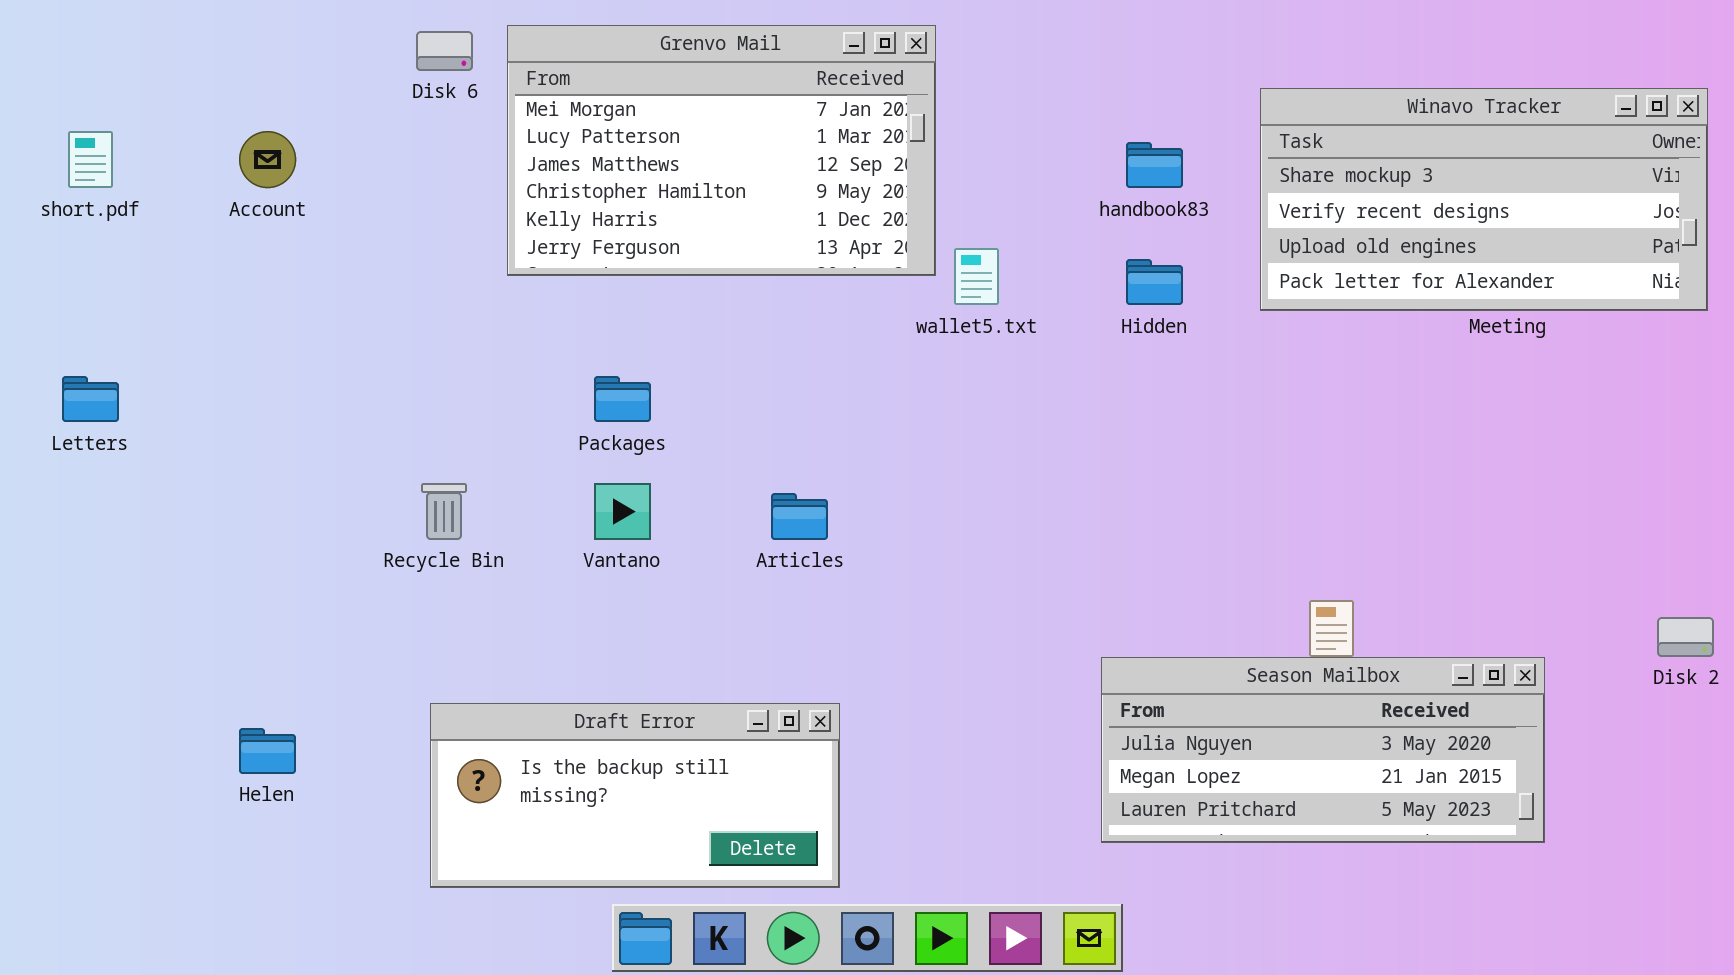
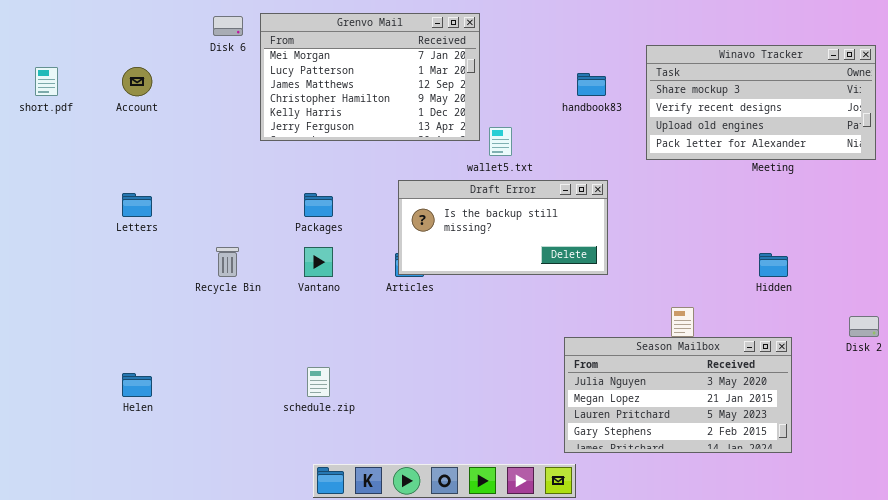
Hidden: [1126,259,1183,305] -> [759,253,788,277], moved
Letters: [62,376,119,422] -> [122,193,152,217], moved
Season Mailbox: [1101,657,1545,843] -> [564,337,792,453], resized
Draft Error: [430,703,840,888] -> [398,180,608,275], moved

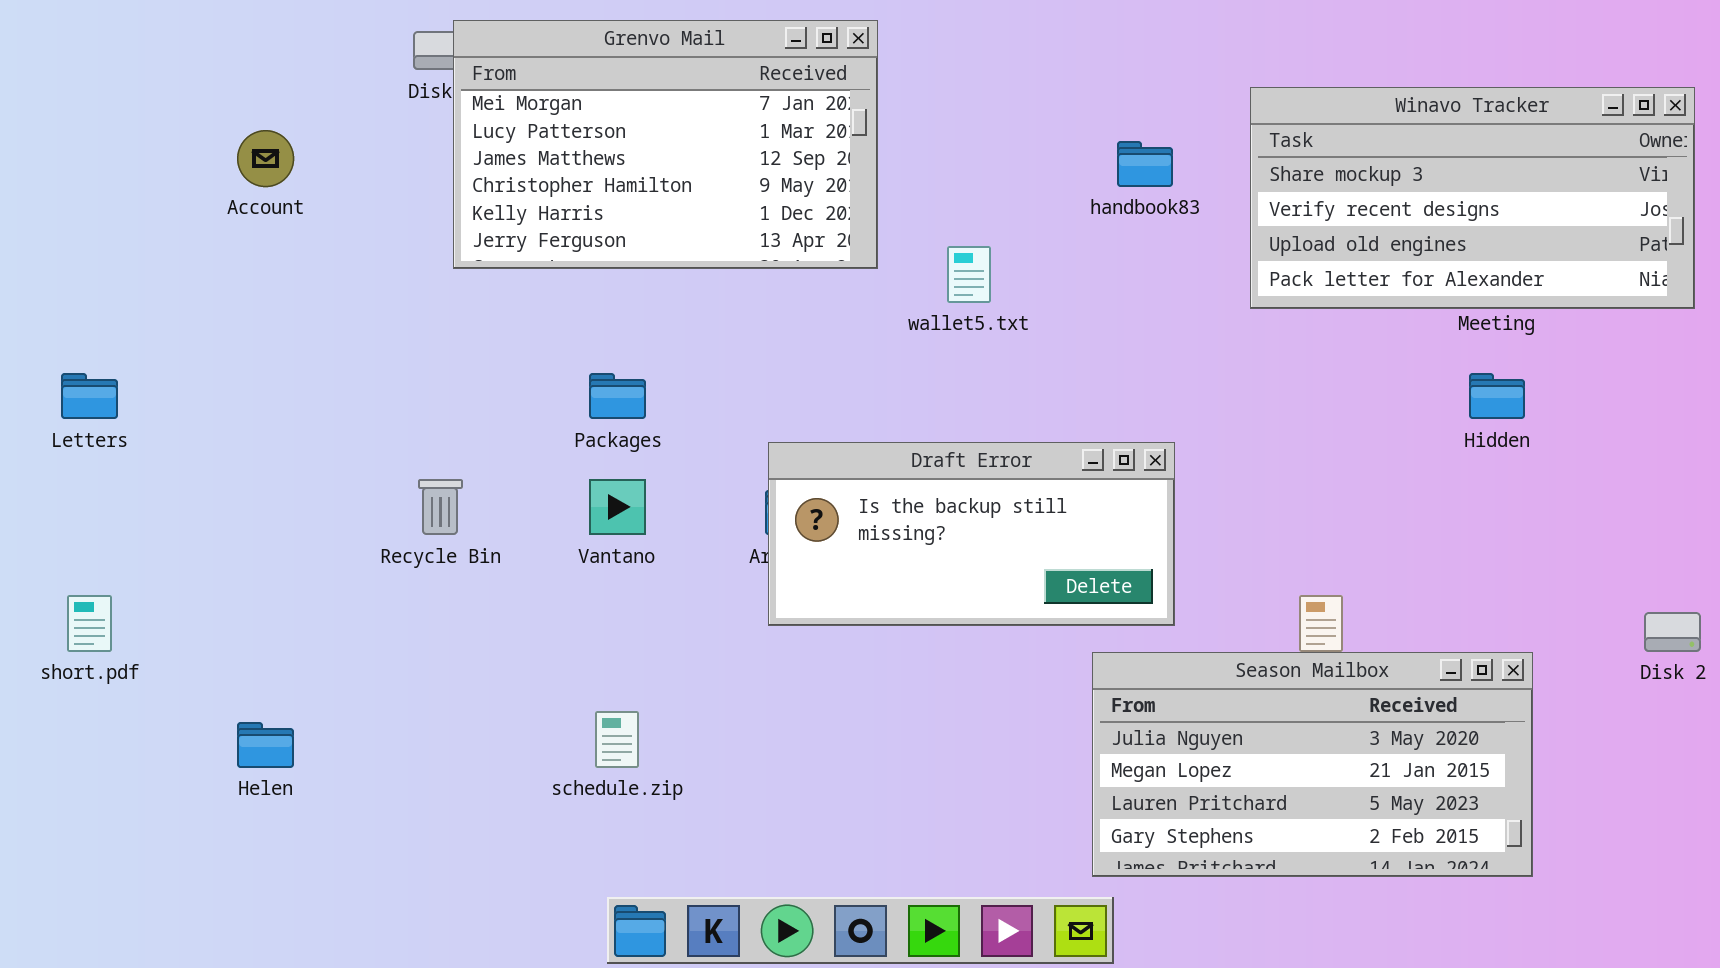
Grenvo Mail: [260,13,480,141] -> [453,20,878,269], moved
short.pdf: [35,67,58,96] -> [67,595,112,652], moved
Draft Error: [398,180,608,275] -> [768,442,1175,626], moved
Letters: [122,193,152,217] -> [61,373,118,419], moved
Hidden: [759,253,788,277] -> [1469,373,1525,419], moved

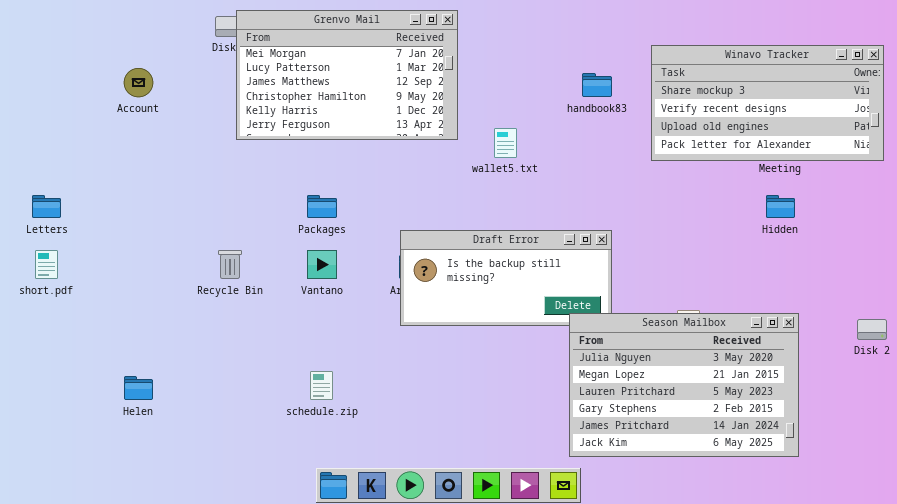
short.pdf: [67,595,112,652] -> [35,250,58,279], moved
Season Mailbox: [1092,652,1533,877] -> [569,313,799,457], resized

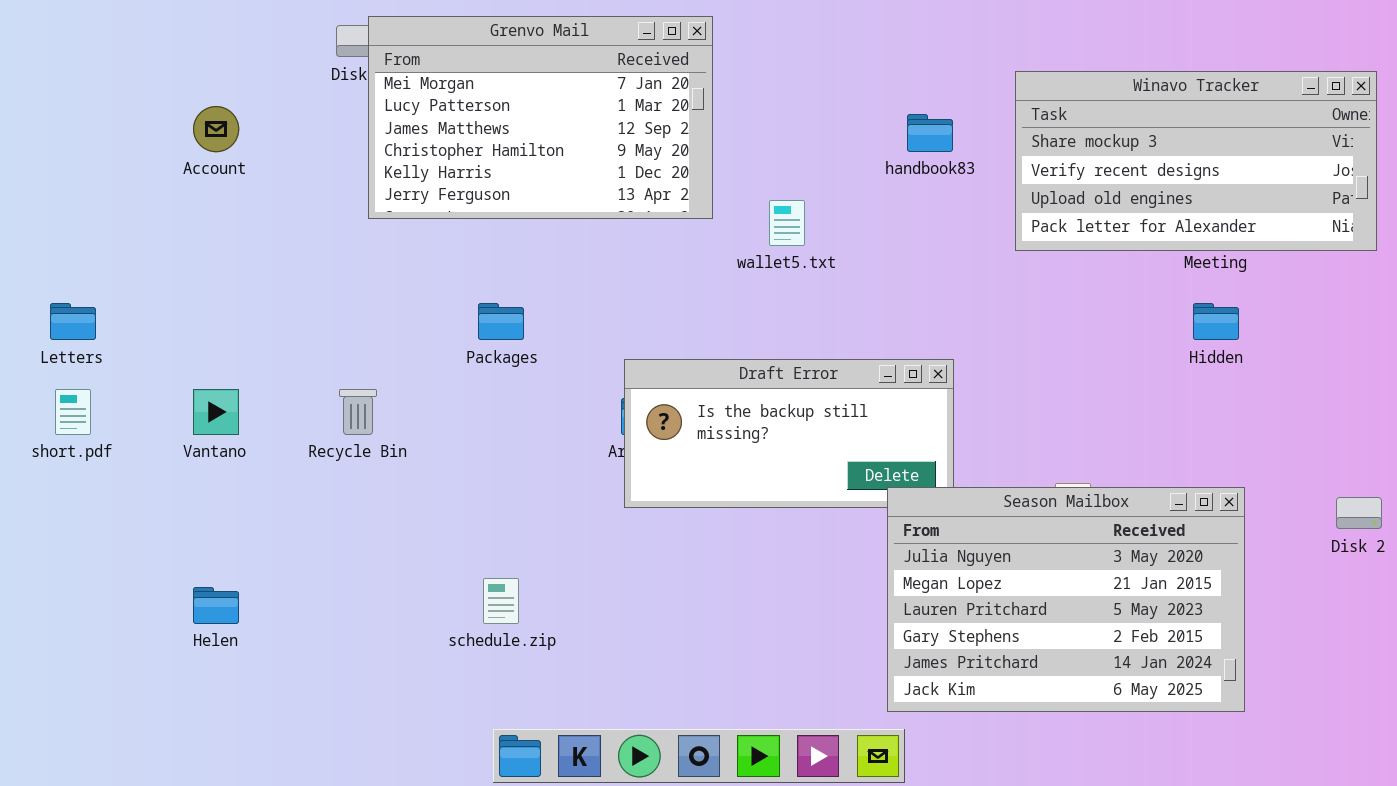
Vantano: [307,250,337,279] -> [193,389,239,435], moved

